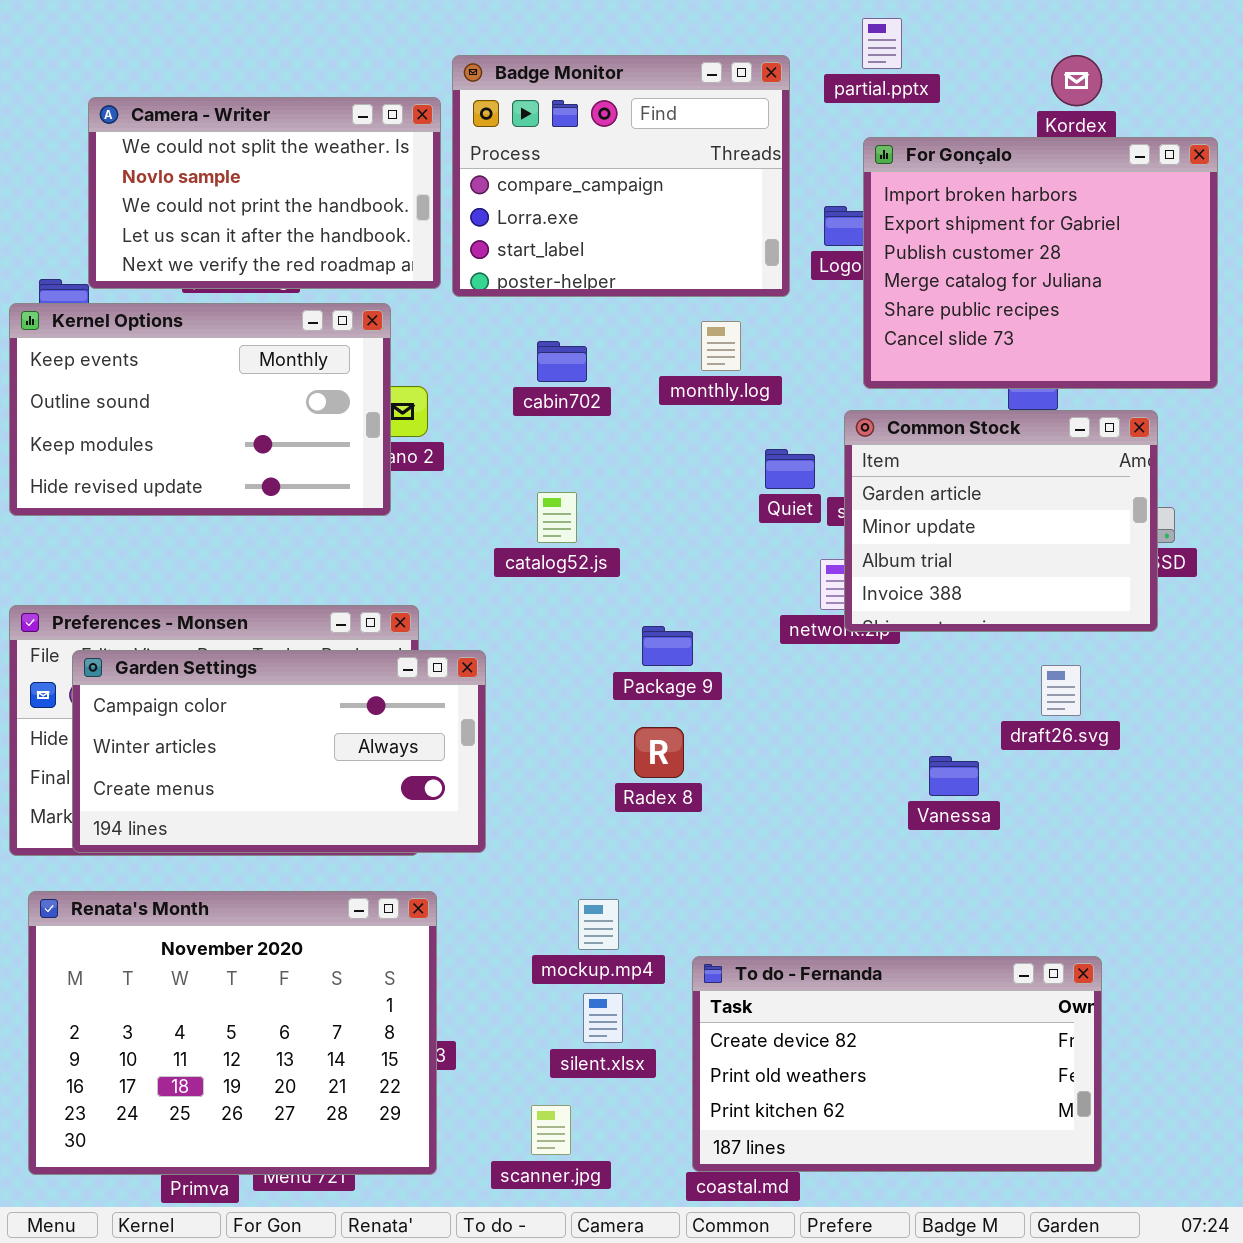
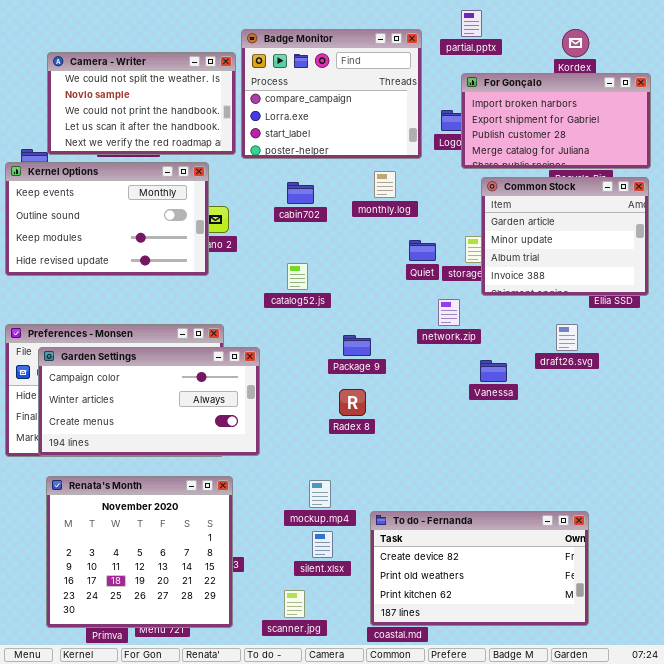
For Gonçalo: [863,137,1218,389] -> [461,73,651,169], resized
Common Stock: [844,410,1158,632] -> [481,177,649,296], moved
draft26.svg: [1041,665,1081,716] -> [556,324,578,351], moved
Vanessa: [929,756,979,796] -> [480,360,507,382], moved
Renata's Month: [28,891,437,1175] -> [46,476,233,628], resized

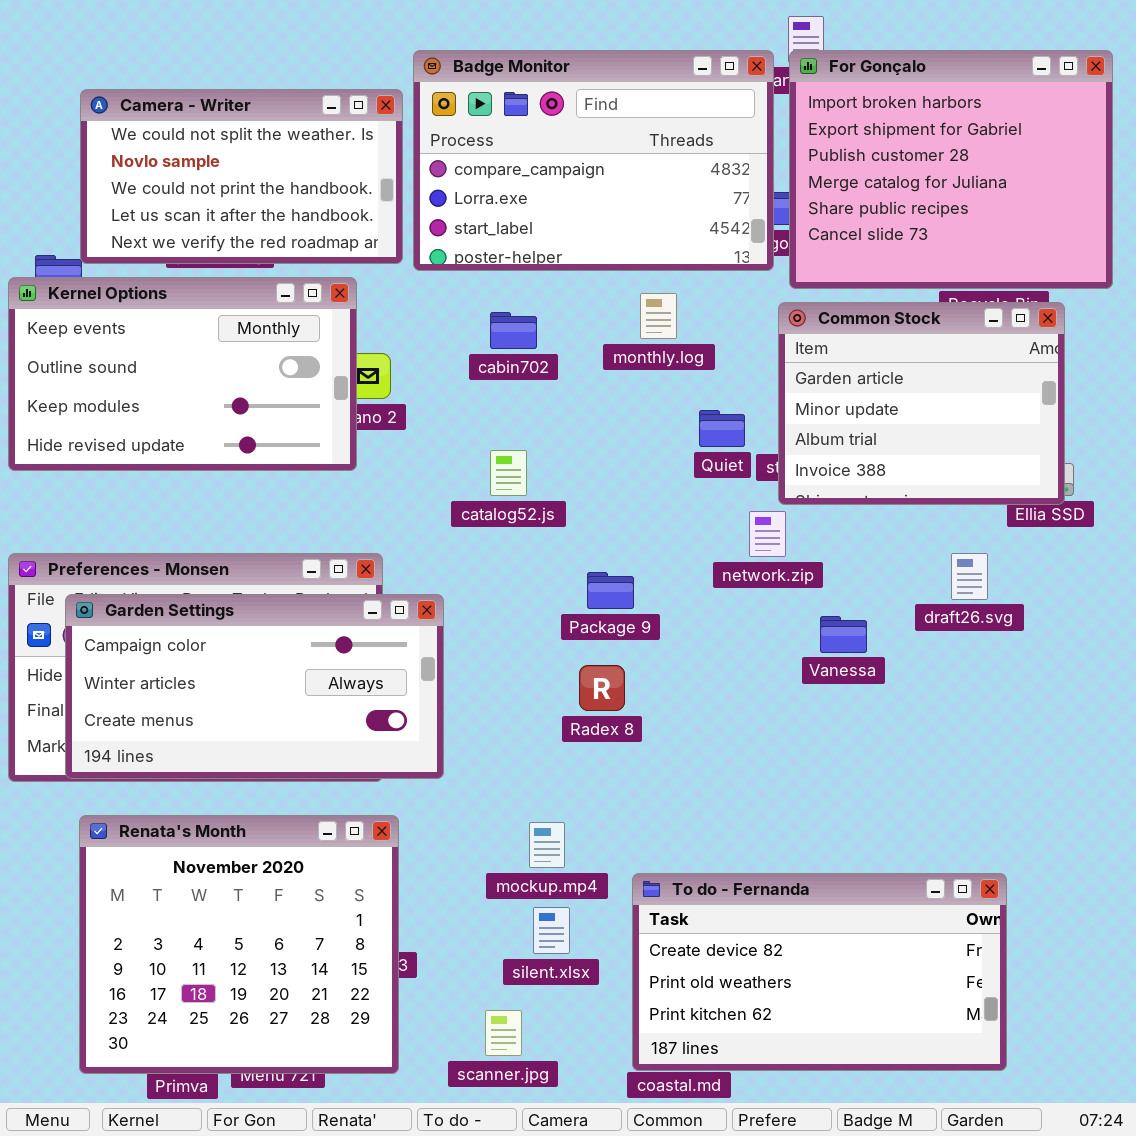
Badge Monitor: [241,29,422,159] -> [413,50,774,271], resized
For Gonçalo: [461,73,651,169] -> [789,50,1113,289], resized
Common Stock: [481,177,649,296] -> [778,302,1065,505], moved

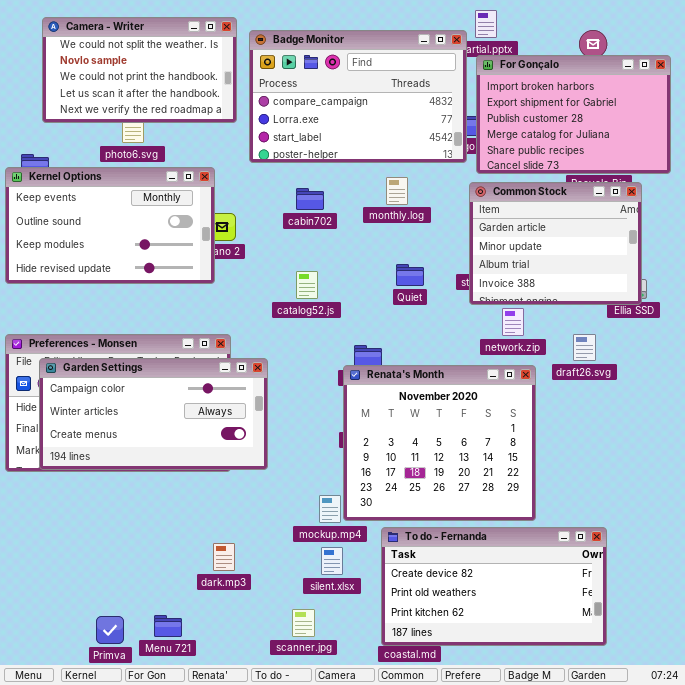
For Gonçalo: [789,50,1113,289] -> [476,55,671,174], resized
Camera - Writer: [80,89,403,264] -> [42,17,237,123], moved
Quiet: [699,410,745,447] -> [396,264,424,286], moved
network.zip: [749,511,786,557] -> [502,308,524,336], moved
Renata's Month: [79,815,399,1074] -> [343,365,536,521], moved

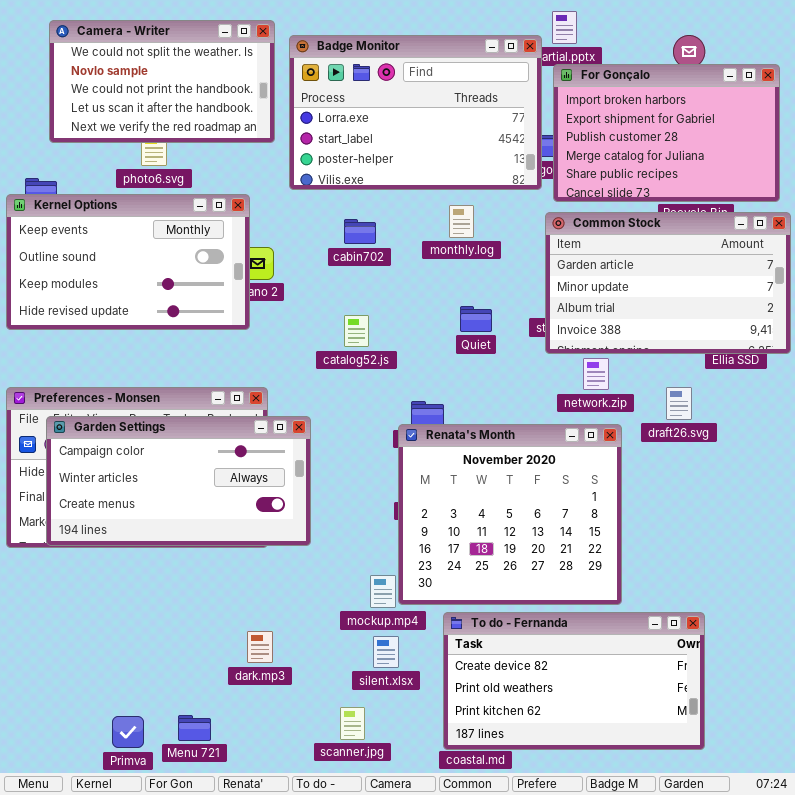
Badge Monitor: [249,30,467,163] -> [289,35,542,190], scrolled down 1 row
Common Stock: [469,182,642,305] -> [545,212,791,354], resized

